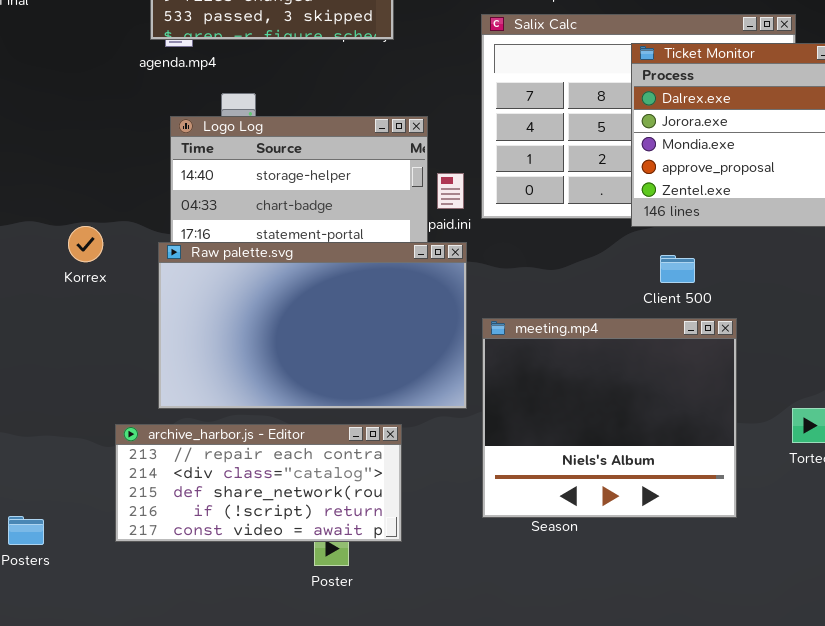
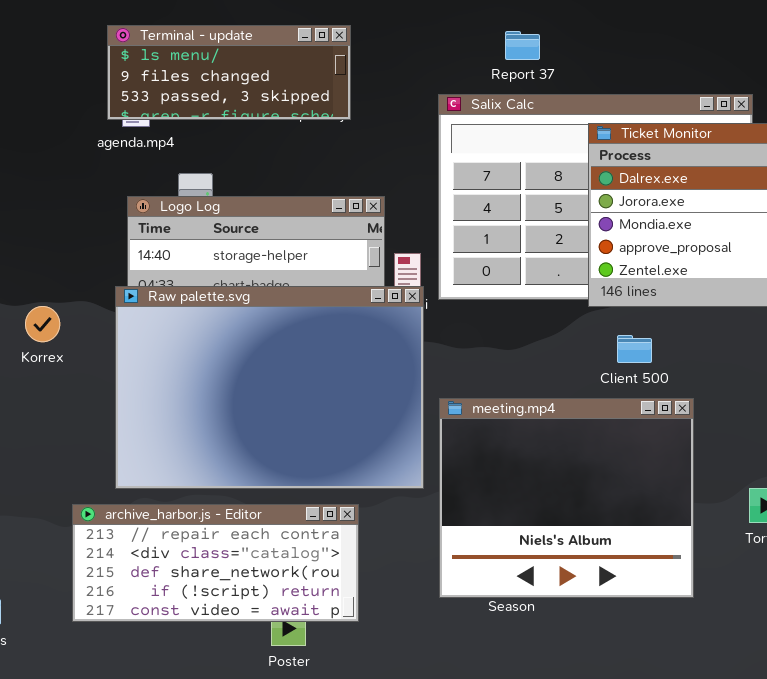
Raw palette.svg: [158,242,467,409] -> [115,286,424,489], resized

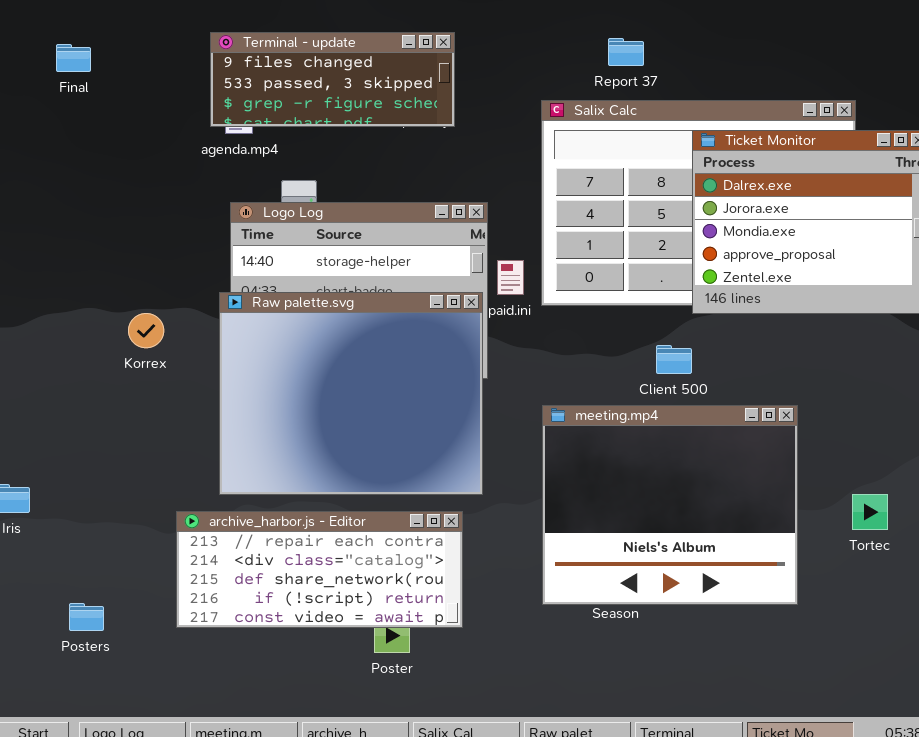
Terminal - update: [107,25,351,120] -> [210,32,455,127], scrolled down 1 row
Raw palette.svg: [115,286,424,489] -> [219,292,483,495], resized
Client 500: [617,335,652,363] -> [656,345,692,374], moved

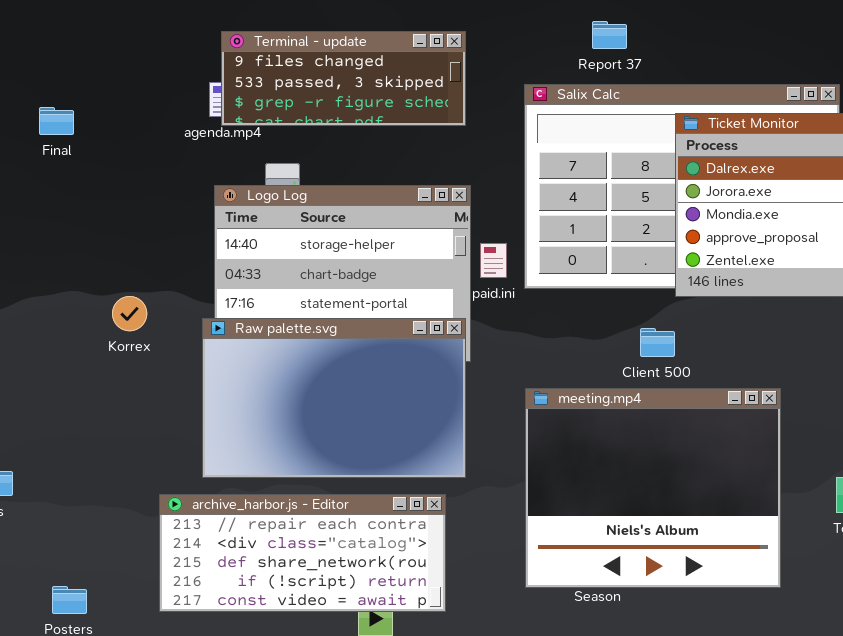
Terminal - update: [210,32,455,127] -> [221,31,466,126], moved
Final: [56,44,91,72] -> [39,107,74,135], moved
Raw palette.svg: [219,292,483,495] -> [202,318,466,478], resized

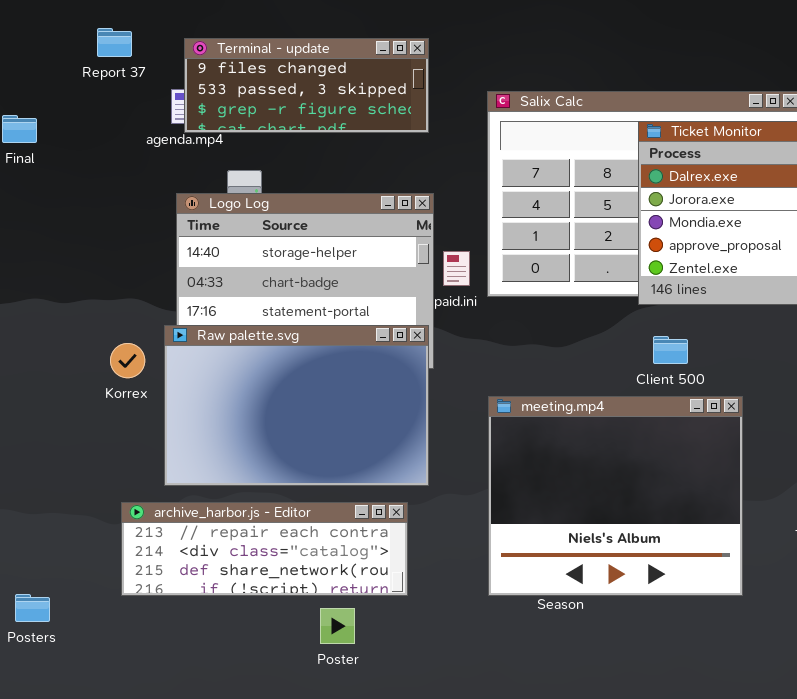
Report 37: [592,21,627,49] -> [97,28,132,57], moved
Korrex: [112,296,147,331] -> [110,343,145,378], moved
Client 500: [640,328,675,357] -> [653,336,688,364], moved
archive_harbor.js - Editor: [159,494,446,612] -> [121,502,408,596], resized

